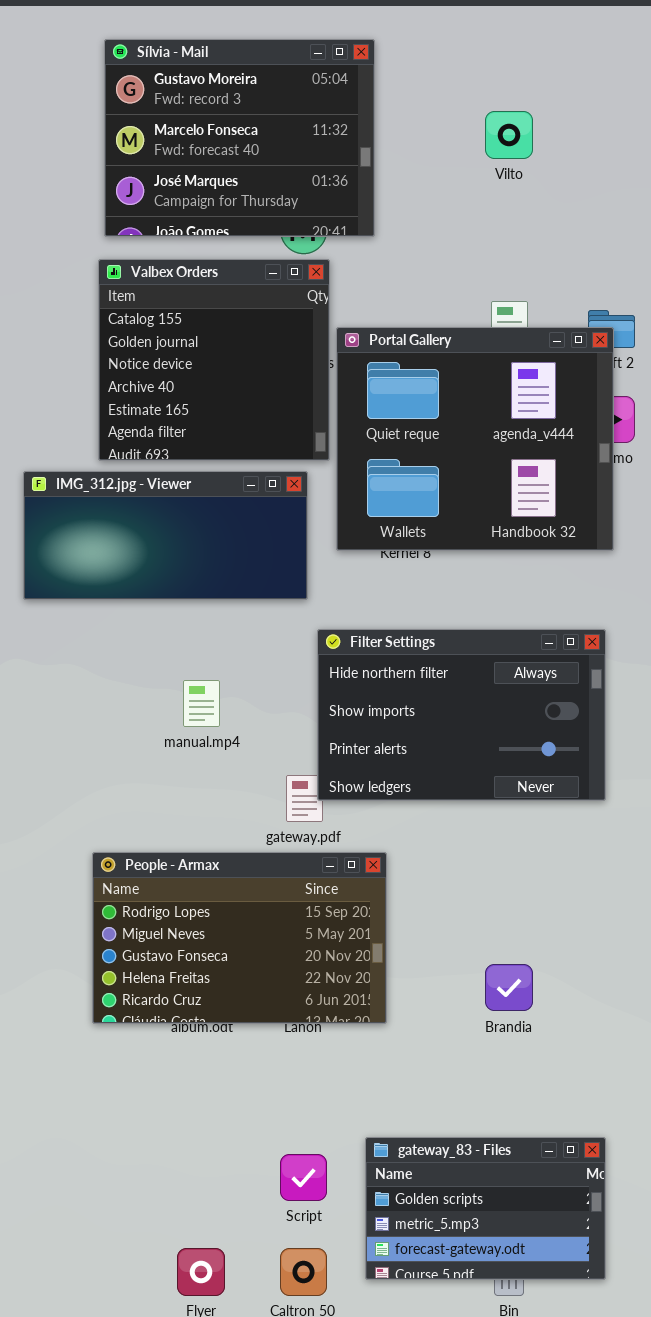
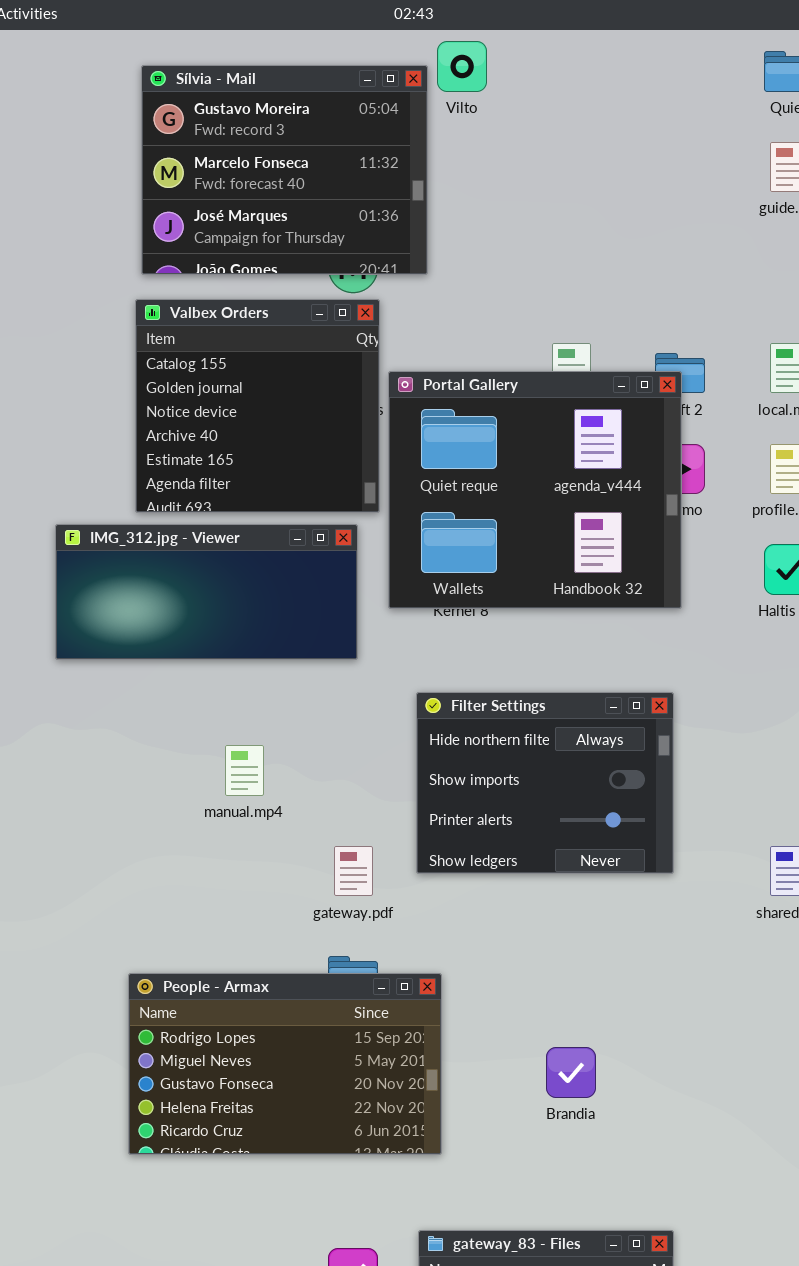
Vilto: [485,111,533,159] -> [437,41,487,92], moved
Filter Settings: [317,629,606,801] -> [416,692,674,874], resized
People - Armax: [92,852,387,1024] -> [128,973,442,1155], moved

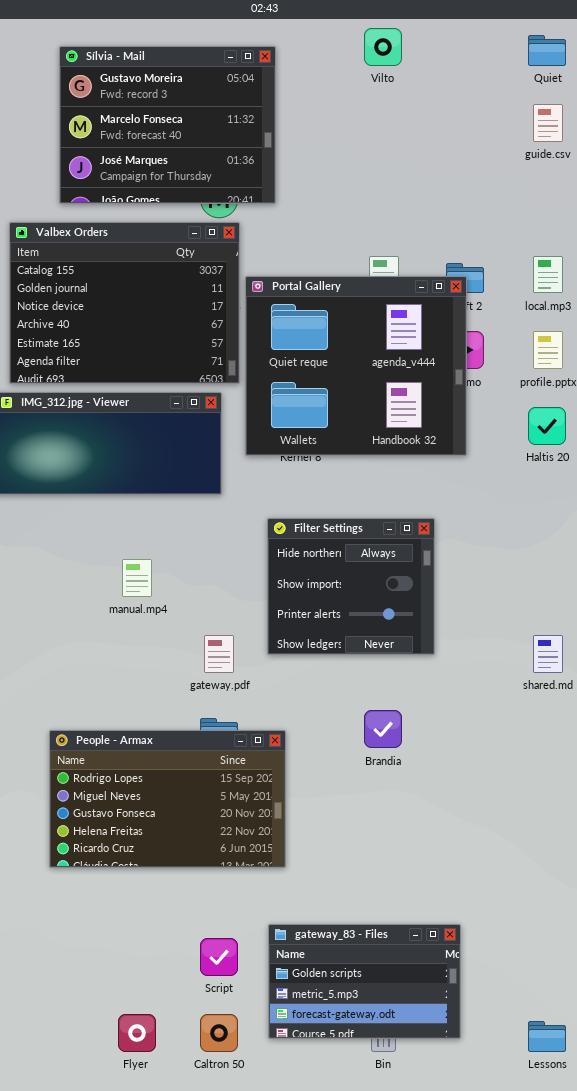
Vilto: [437,41,487,92] -> [364,28,402,66], moved
Valbex Orders: [135,299,380,513] -> [9,222,240,384], resized
Filter Settings: [416,692,674,874] -> [267,518,435,655], resized
Brandia: [546,1047,596,1098] -> [364,710,402,748], moved

